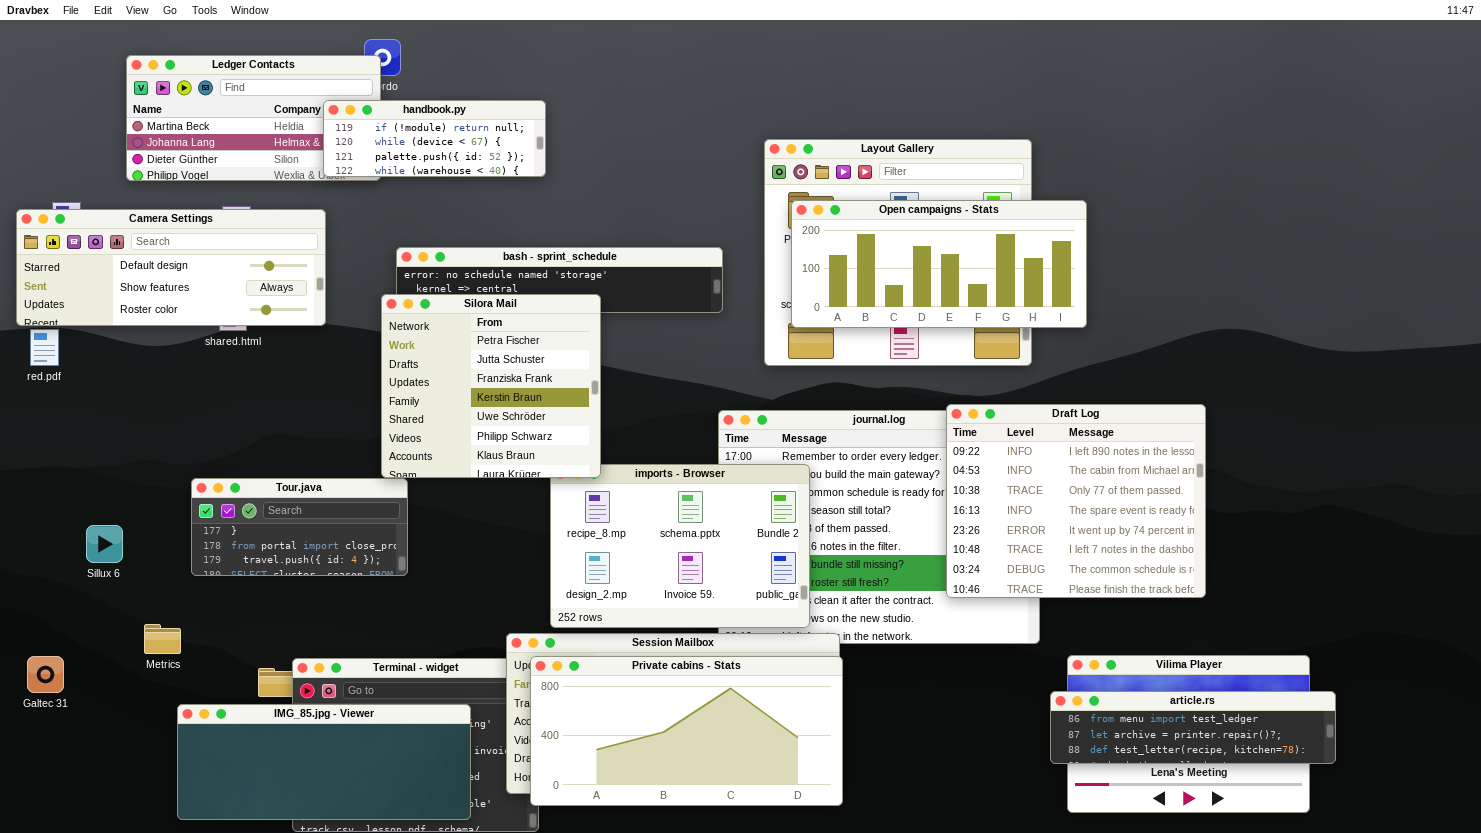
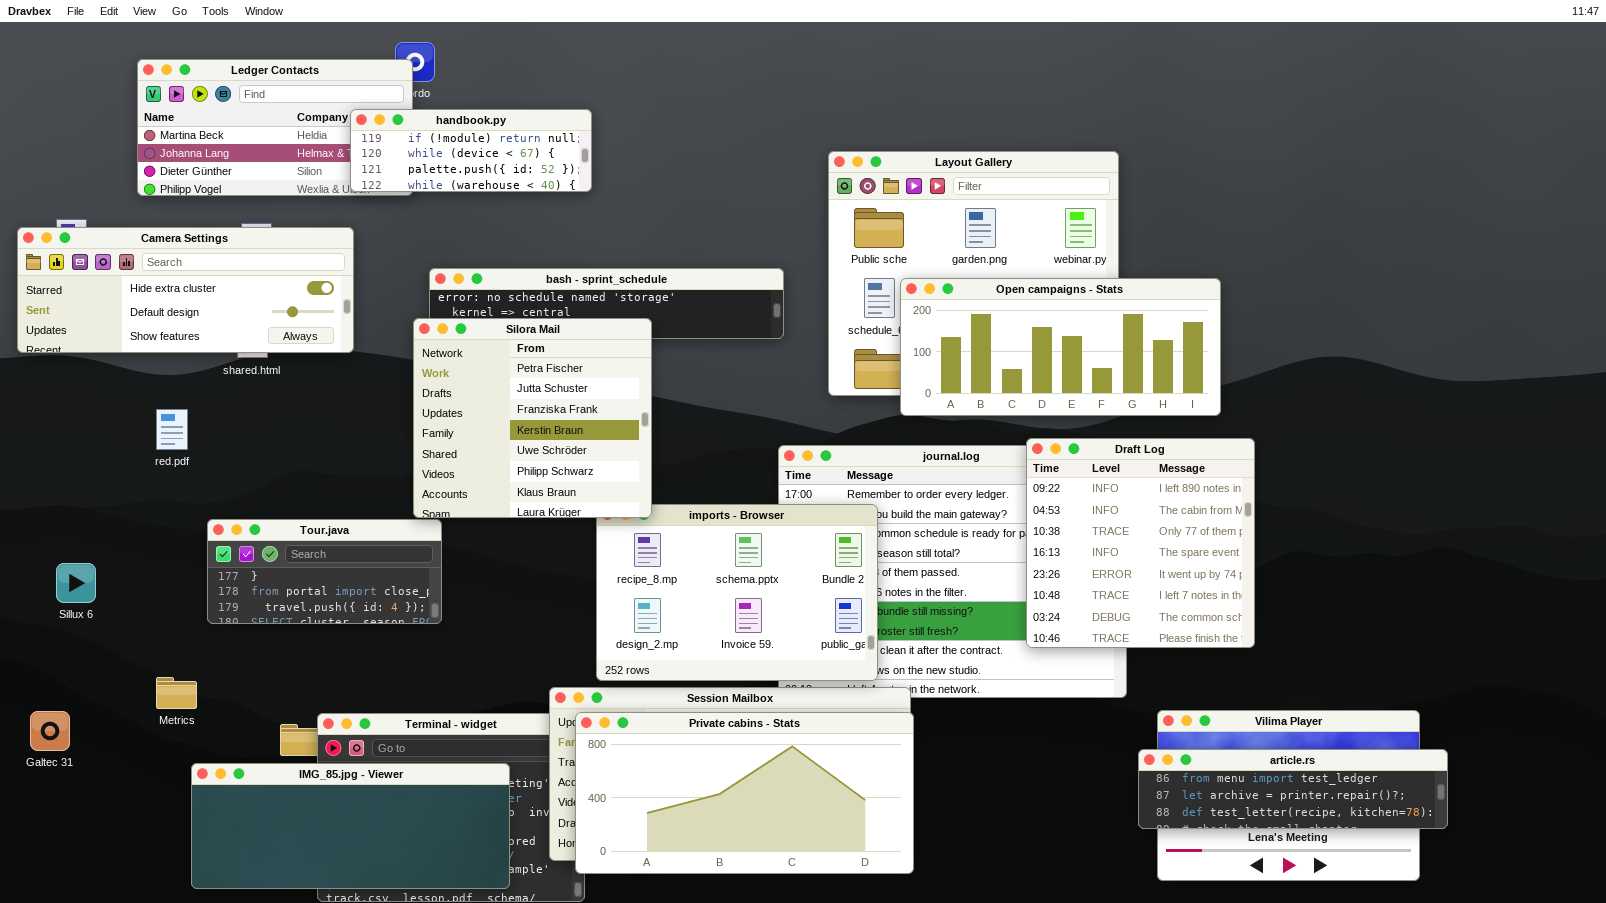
Open campaigns - Stats: [791,200,1087,328] -> [900,278,1221,416], moved
Camera Settings: [16,209,326,326] -> [17,227,354,353], scrolled up 1 row
red.pdf: [30,329,59,366] -> [156,409,188,450], moved
Draft Log: [946,404,1206,598] -> [1026,438,1255,648], resized
Sillux 6: [86,525,123,563] -> [56,563,96,603], moved

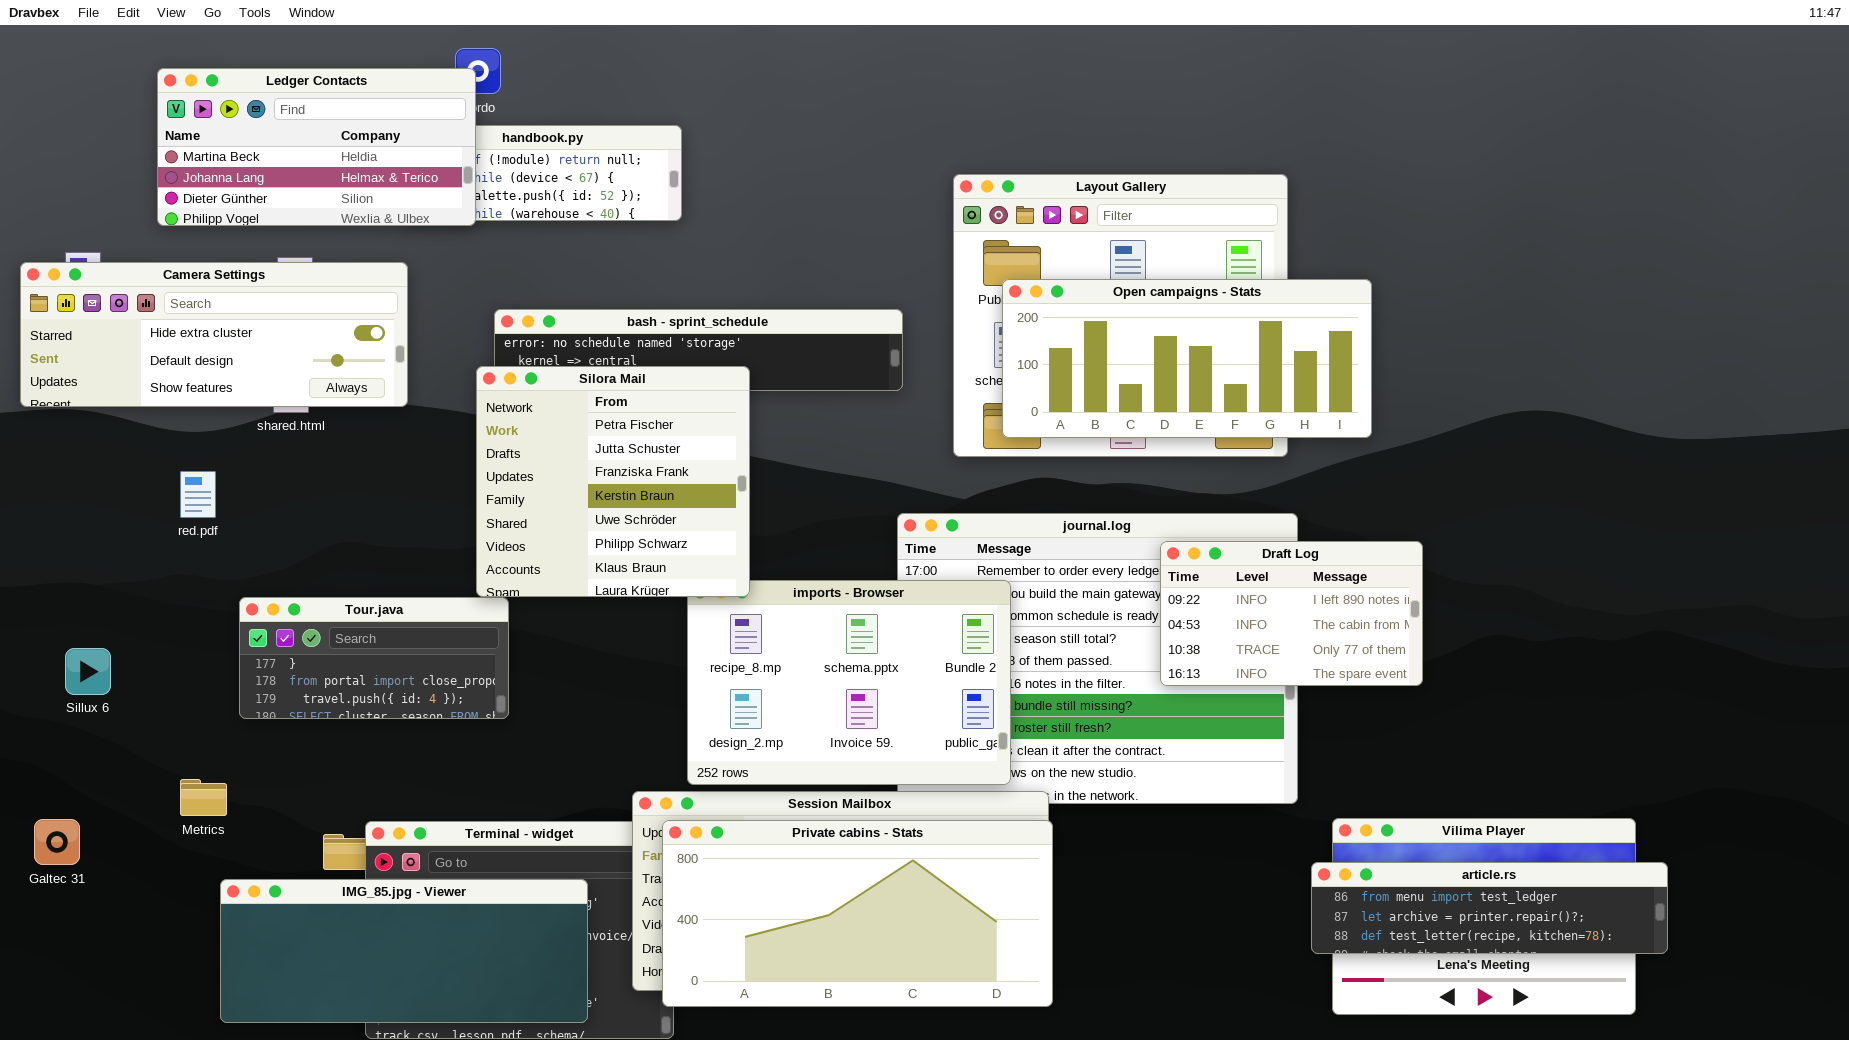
Ledger Contacts: [137,59,413,196] -> [157,68,476,226], raised
Open campaigns - Stats: [900,278,1221,416] -> [1002,279,1372,438], moved
Draft Log: [1026,438,1255,648] -> [1160,541,1423,686], moved, resized

